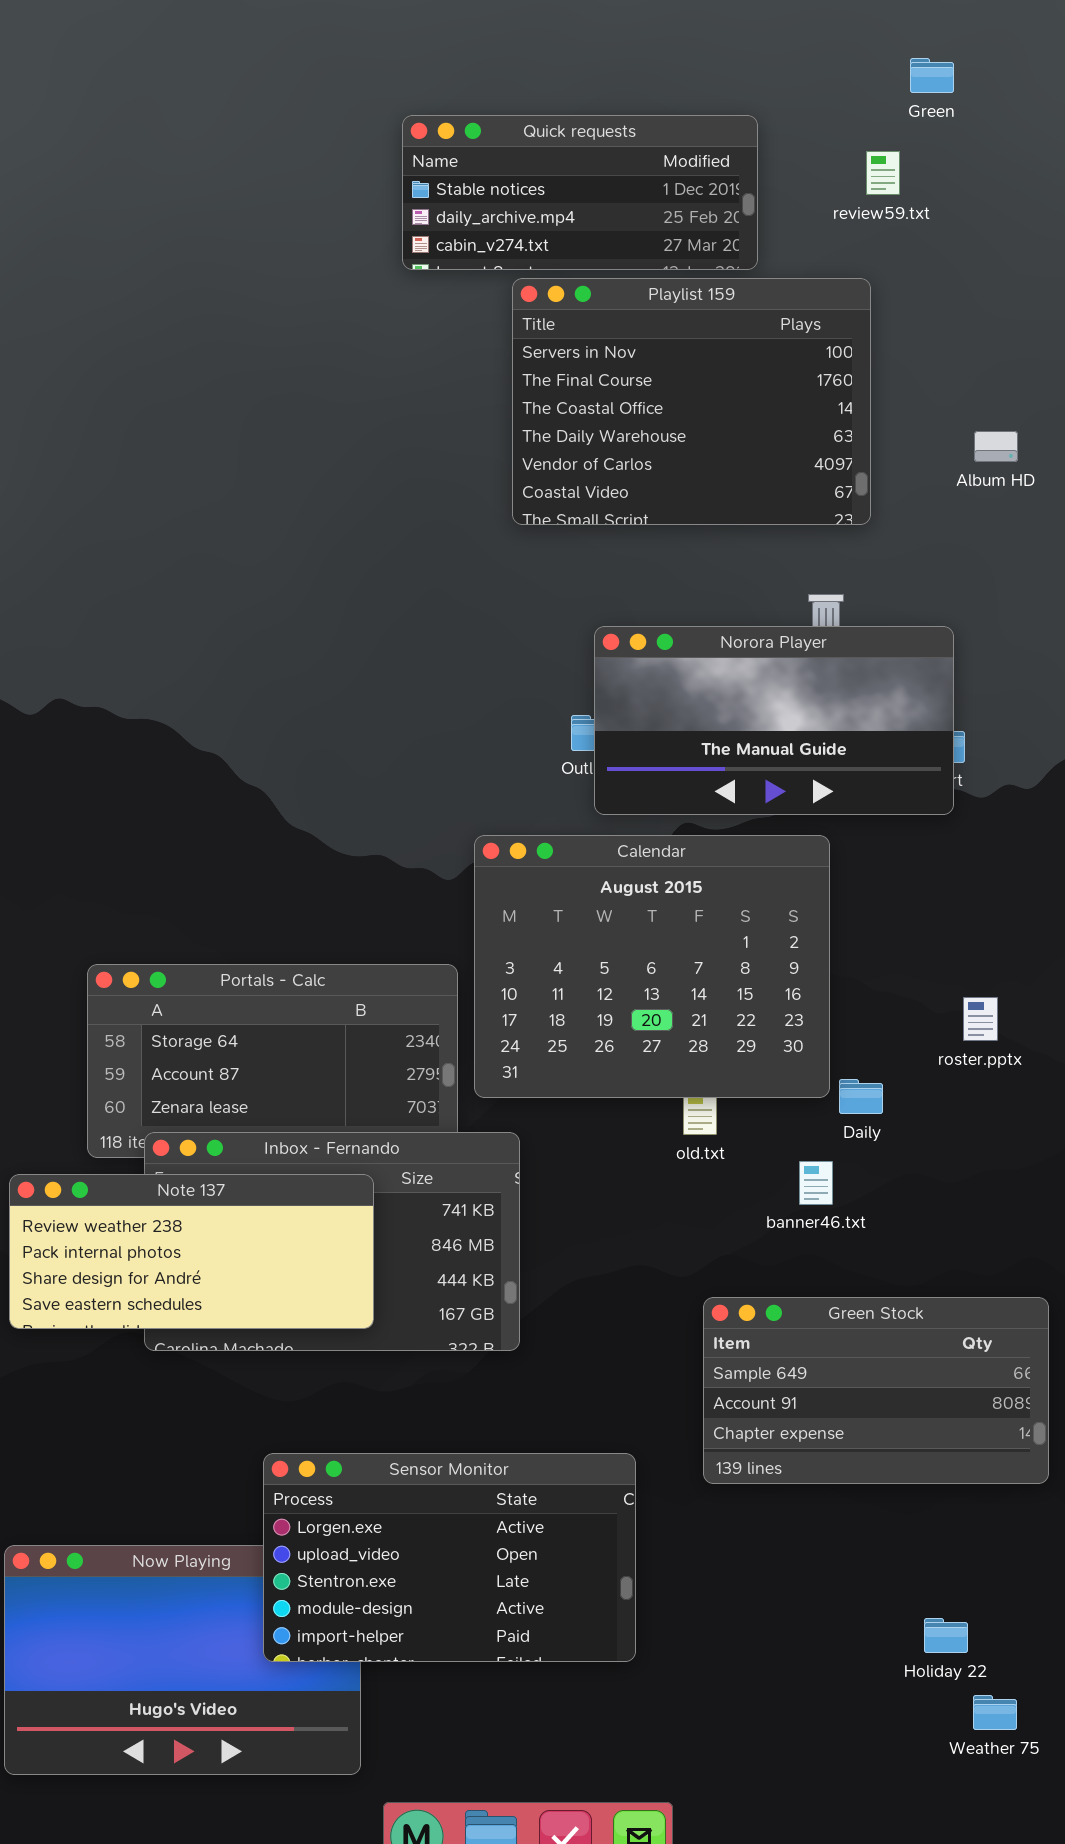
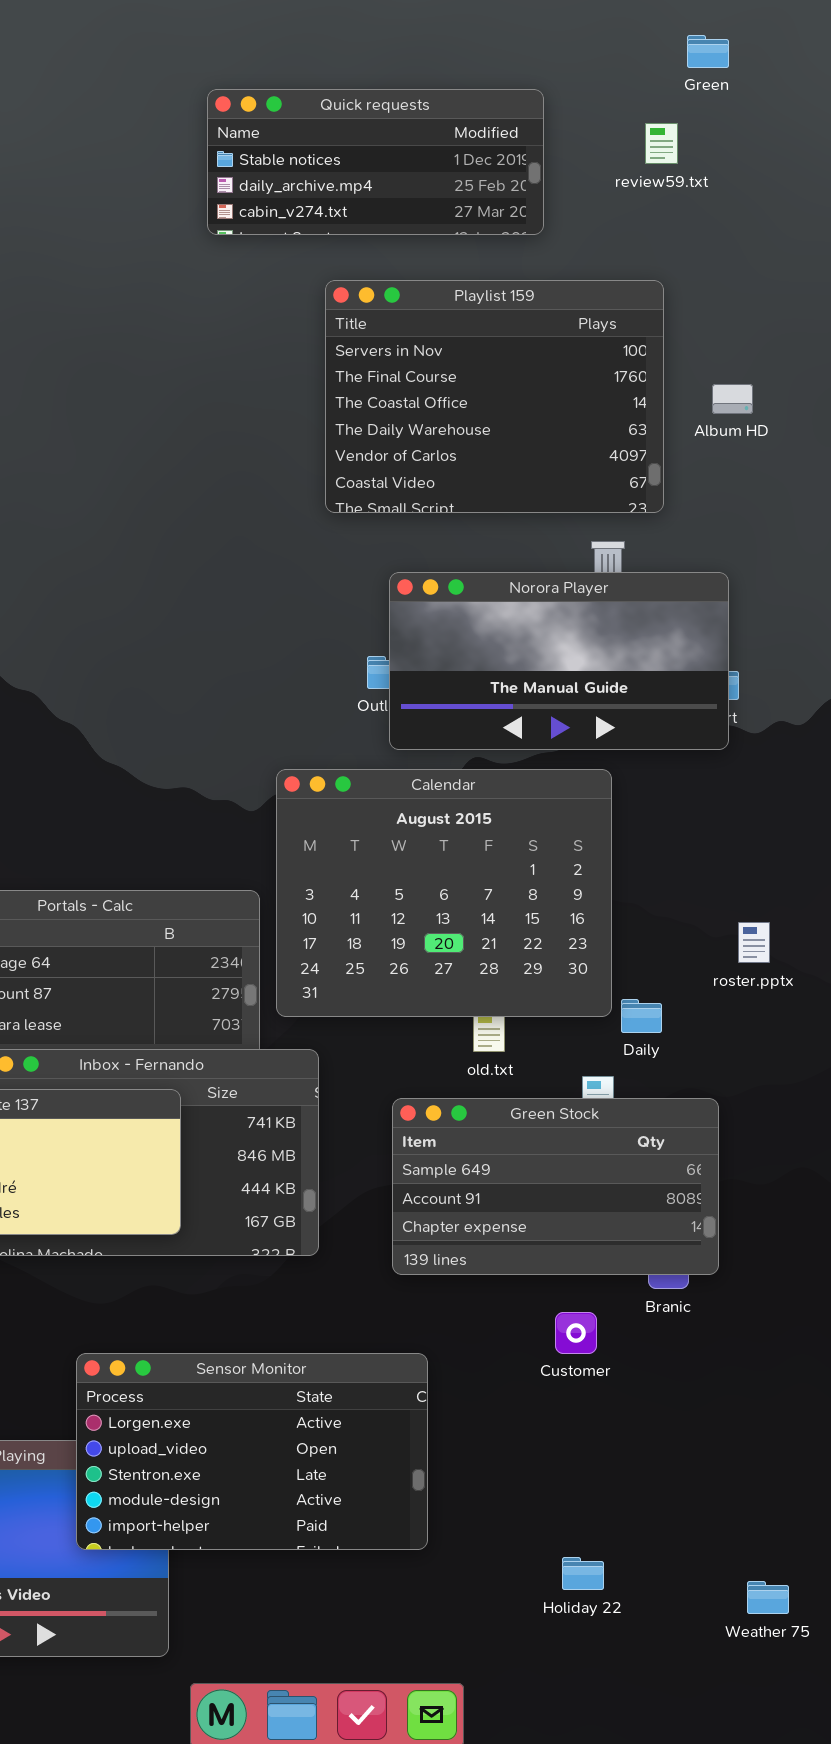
Playlist 159: [512,278,871,525] -> [325,280,664,513], moved
Album HD: [974,431,1018,462] -> [712,384,753,414], moved
Green Stock: [703,1297,1049,1484] -> [392,1098,719,1275], moved
Holiday 22: [924,1618,968,1653] -> [562,1557,604,1590], moved

